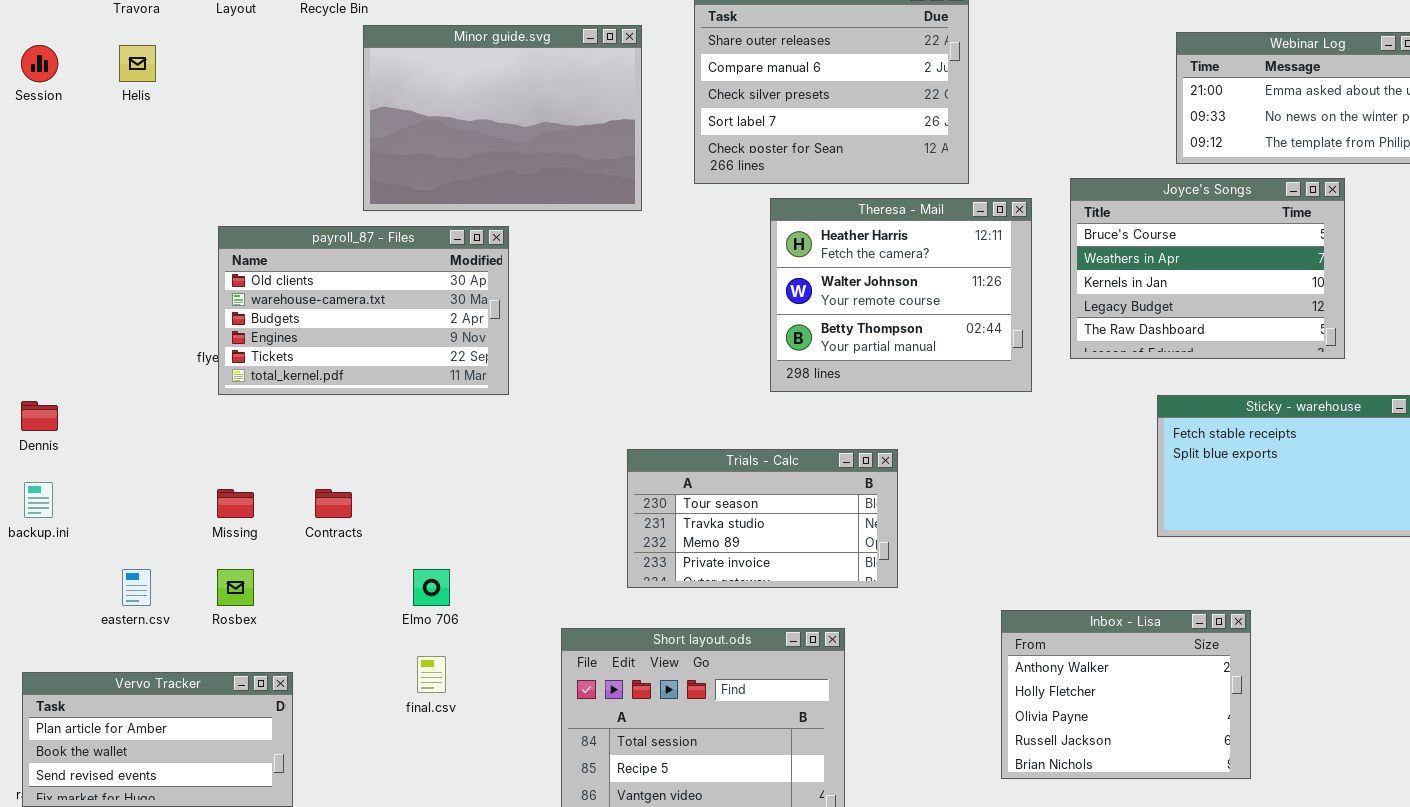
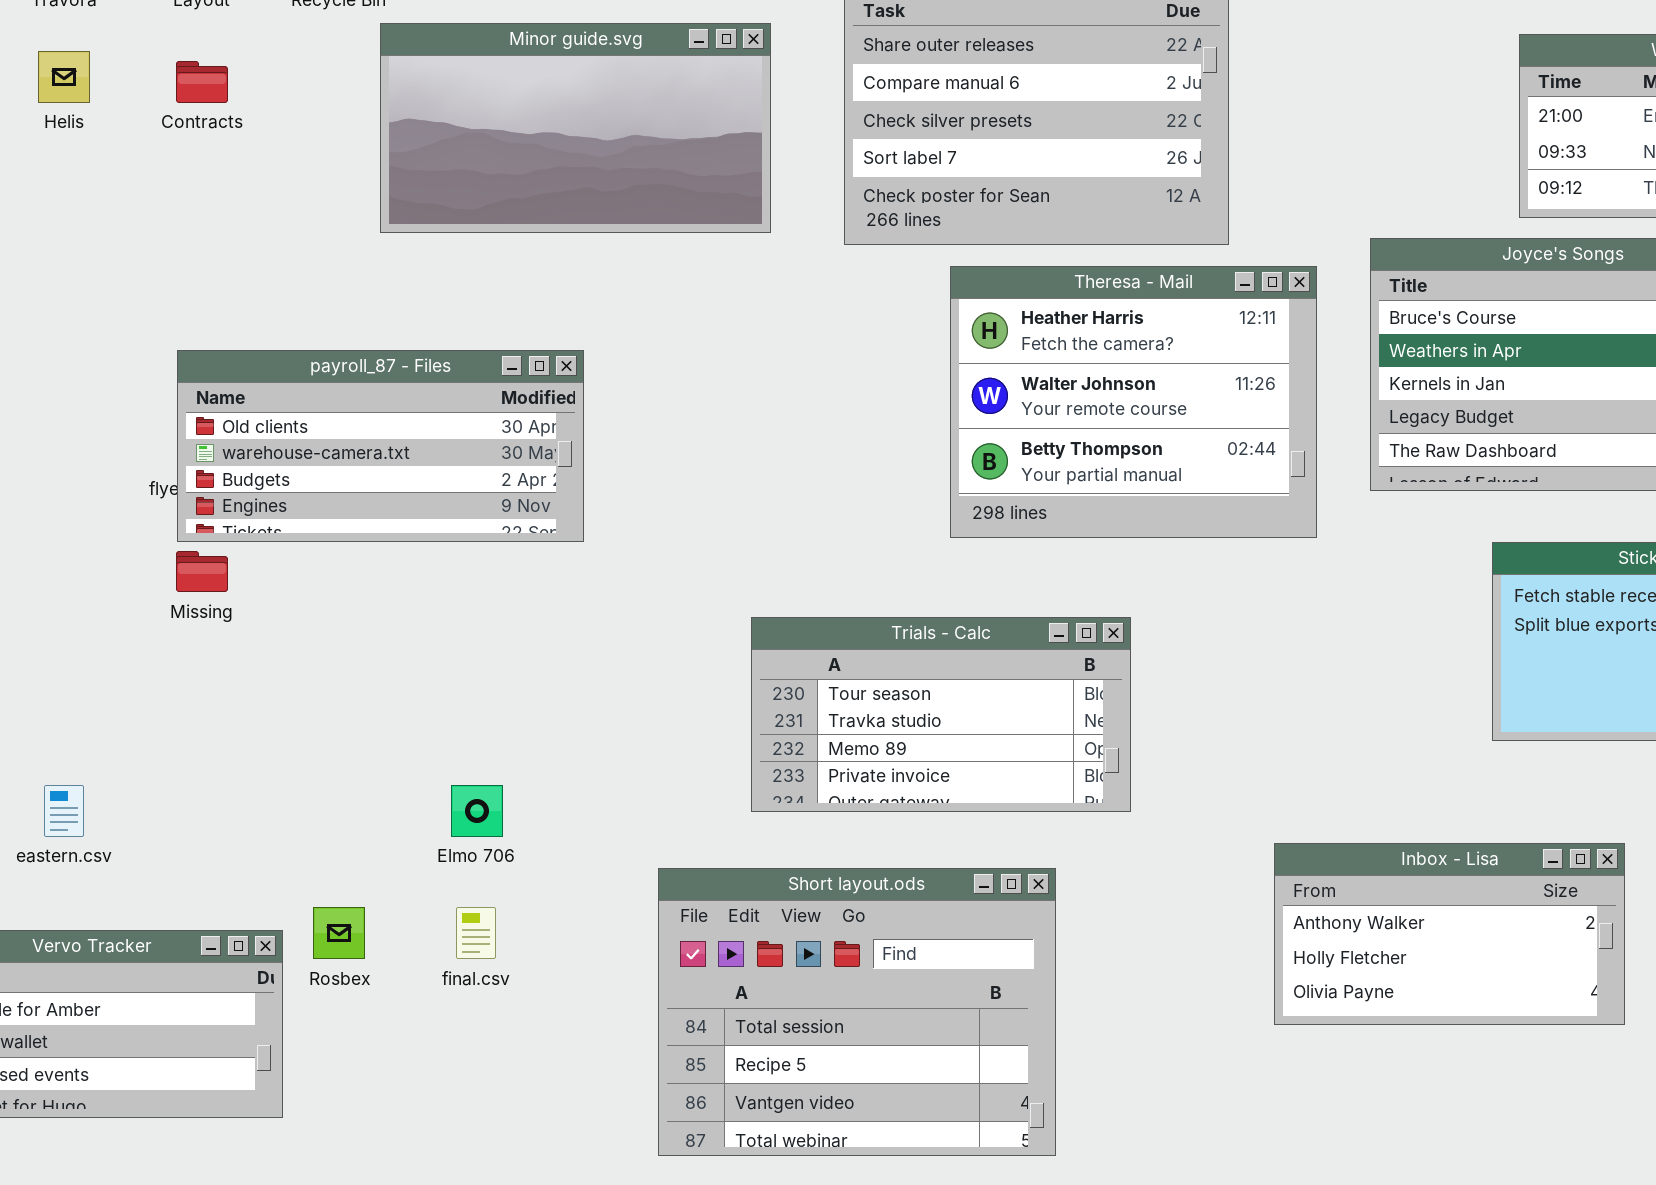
Minor guide.svg: [363,25,642,211] -> [380,23,771,233], resized
payroll_87 - Files: [218,226,509,395] -> [177,350,584,542], resized
Missing: [217,489,254,518] -> [176,551,228,592], moved
Contracts: [315,489,352,518] -> [176,61,228,103], moved
Rosbex: [217,569,254,606] -> [313,907,365,959], moved
Inbox - Lisa: [1001,610,1251,779] -> [1274,843,1625,1025], resized

